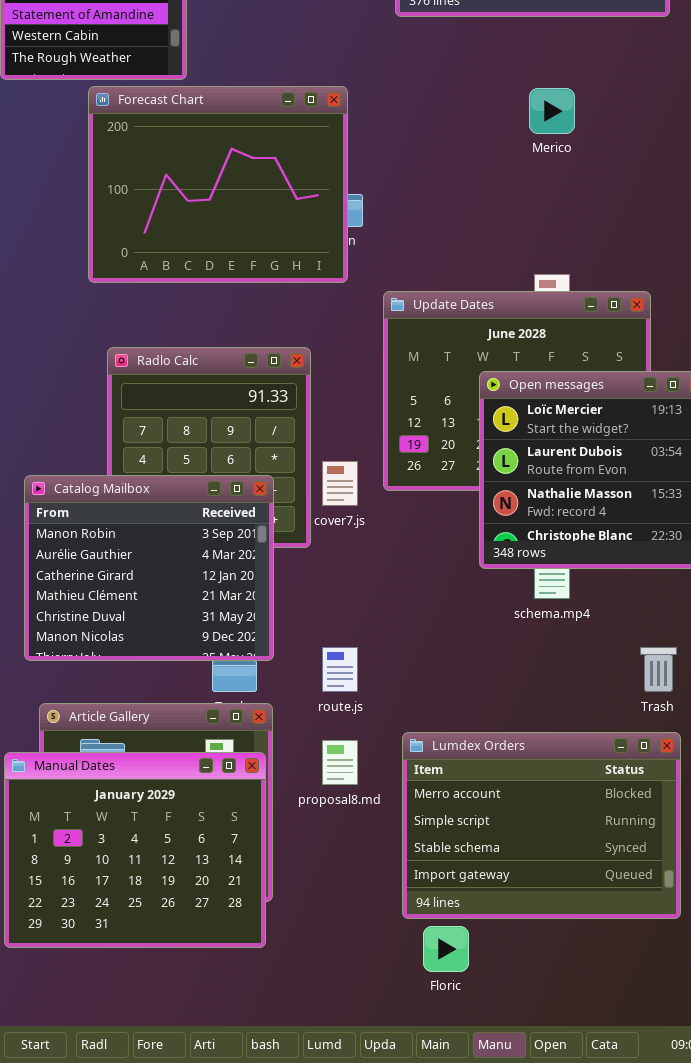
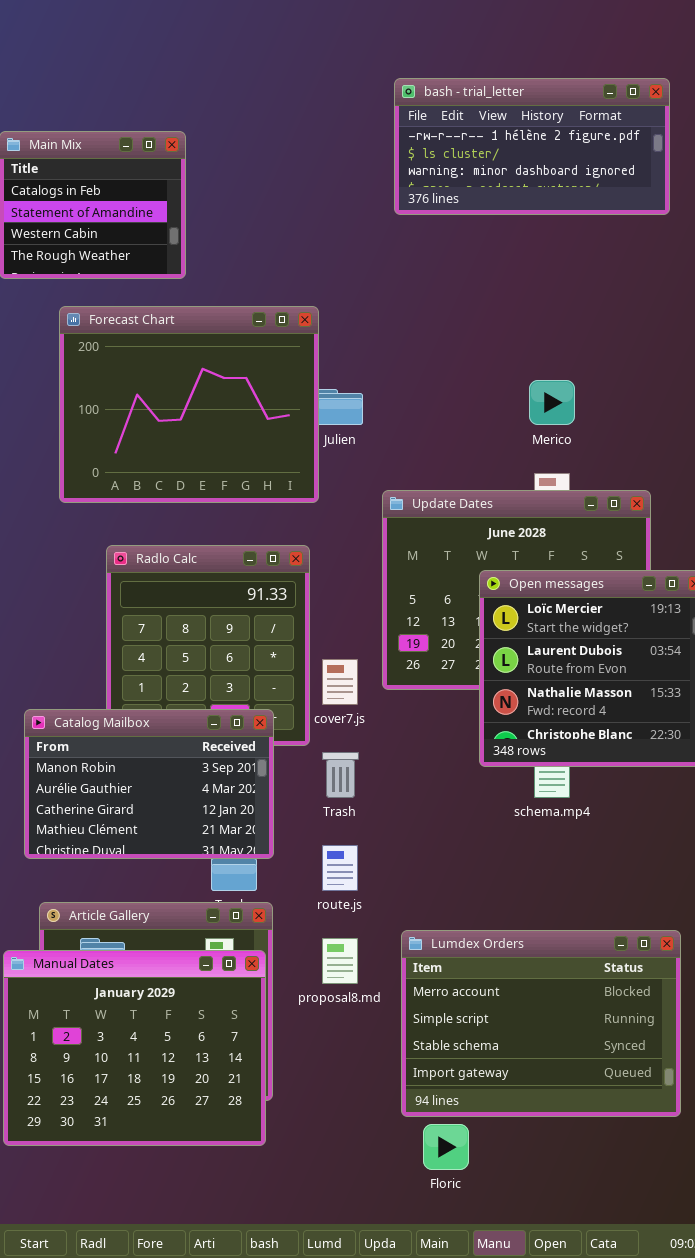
Forecast Chart: [88,86,348,283] -> [59,306,319,503], moved
Merico: [529,88,575,134] -> [529,380,575,425], moved
Catalog Mailbox: [24,475,274,661] -> [24,709,274,859], resized
Trash: [640,647,677,692] -> [322,752,359,798], moved

